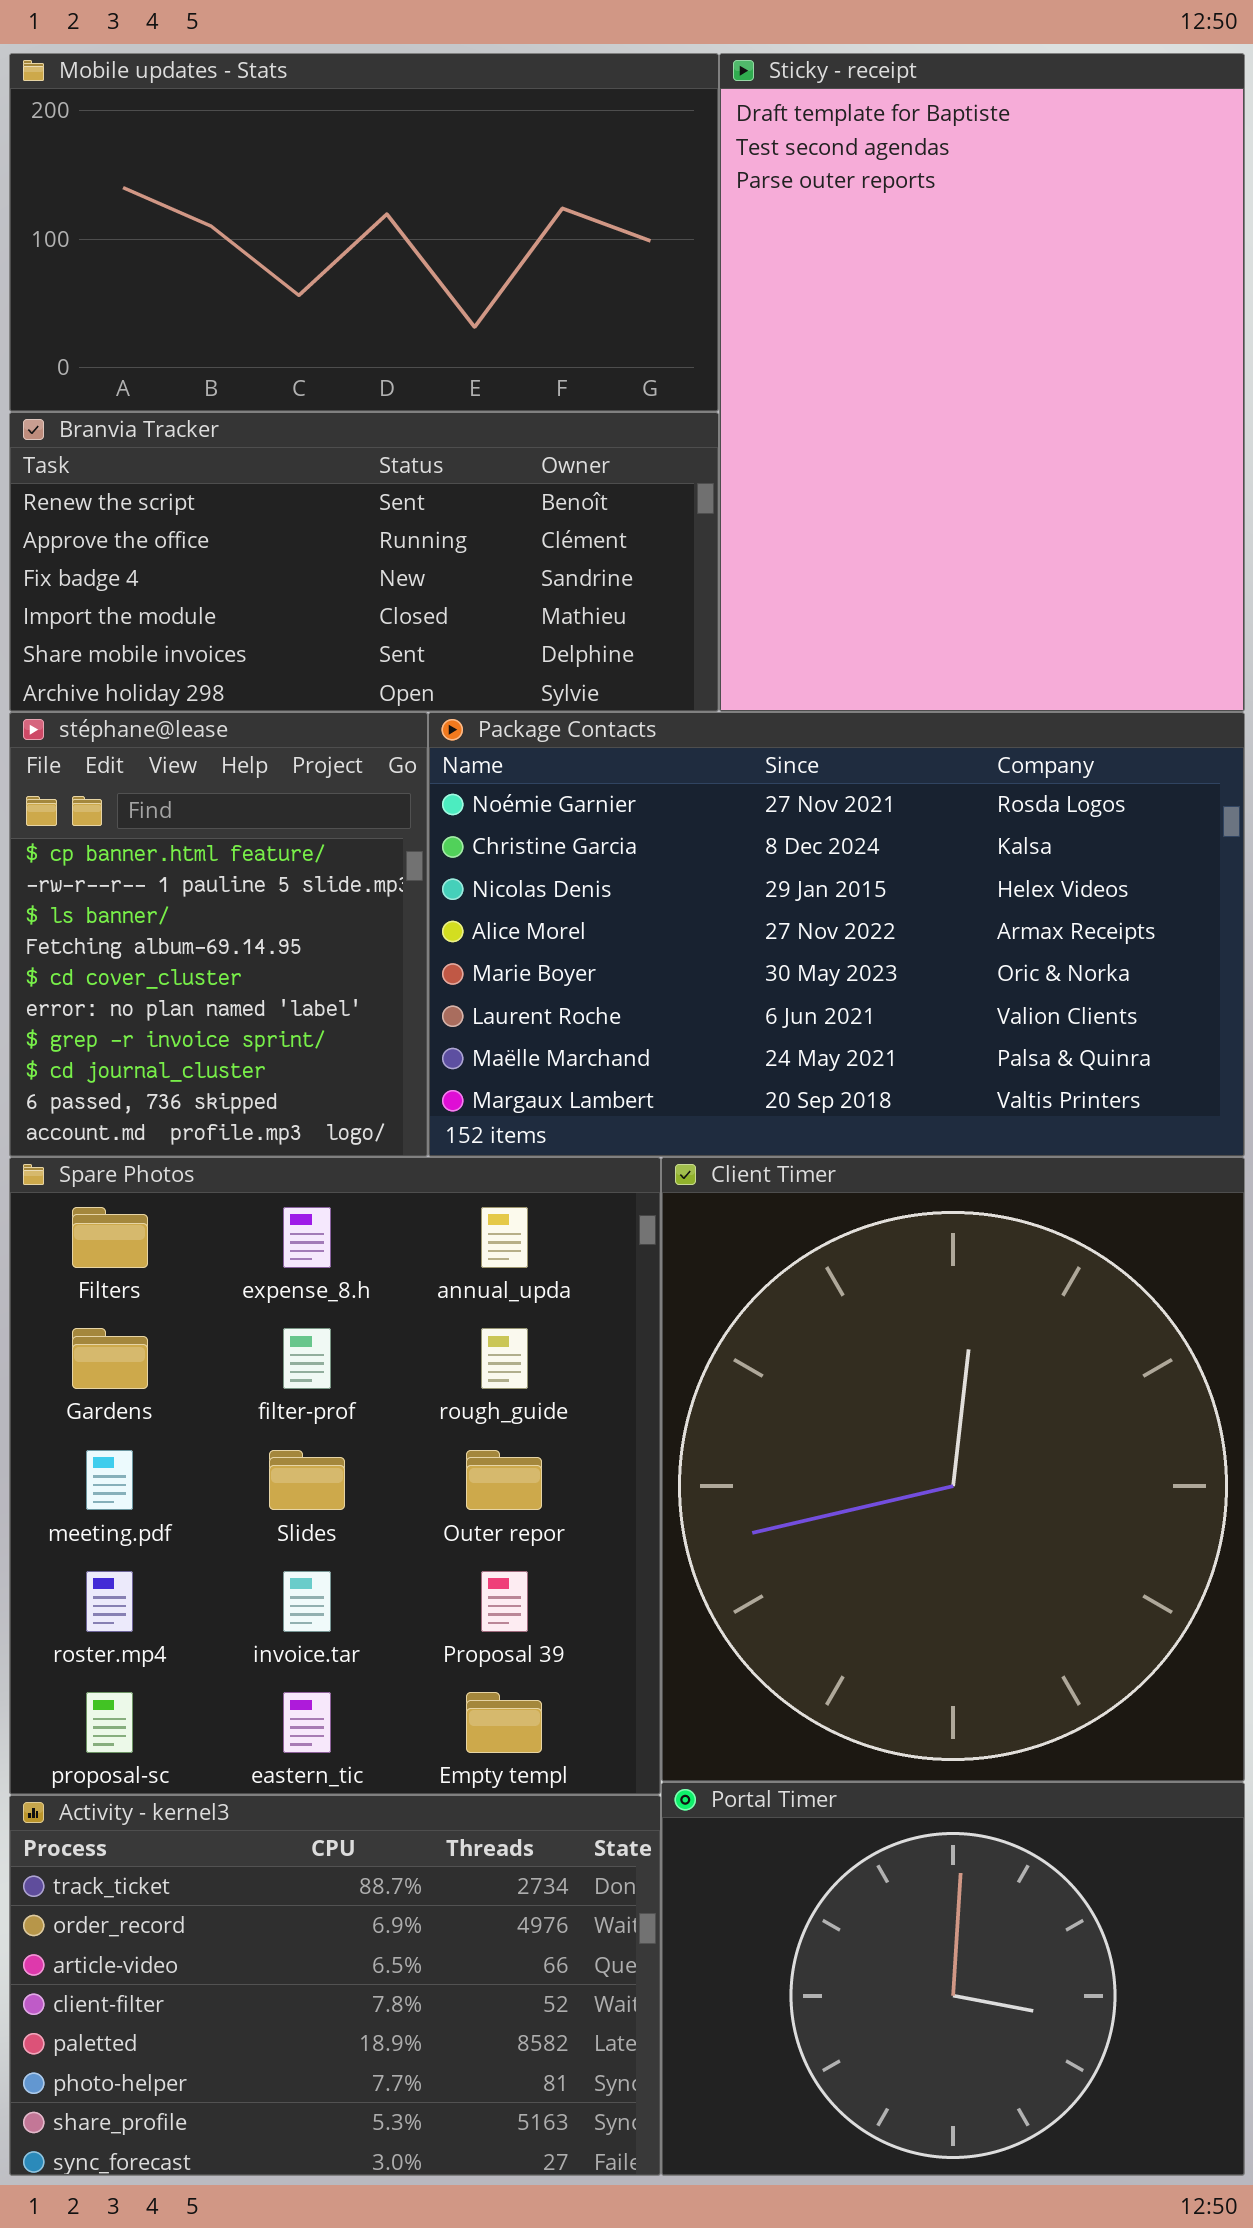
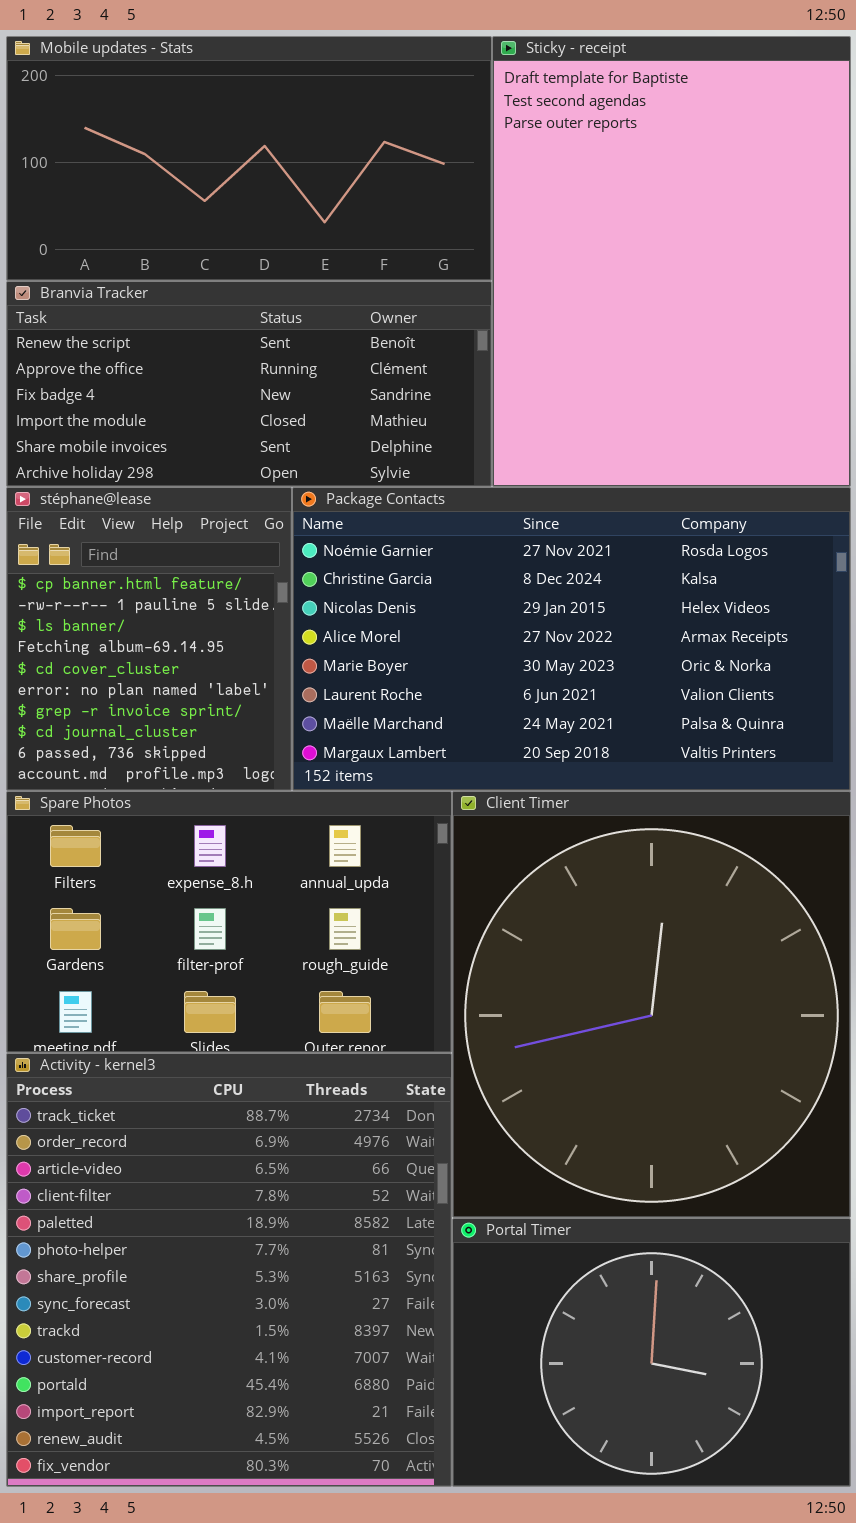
Spare Photos: [9,1157,661,1795] -> [6,791,452,1053], resized
Activity - kernel3: [9,1795,661,2176] -> [6,1053,452,1487], resized

